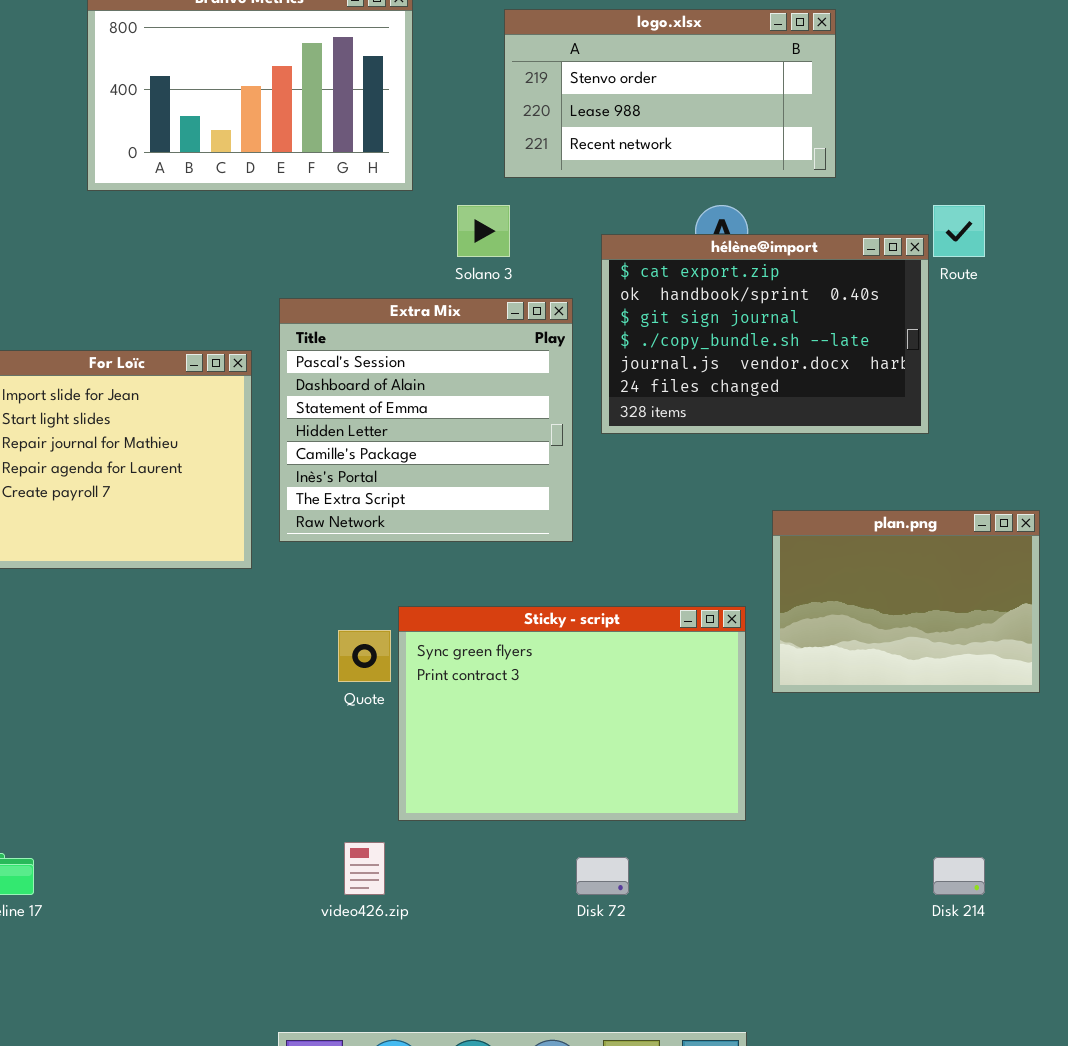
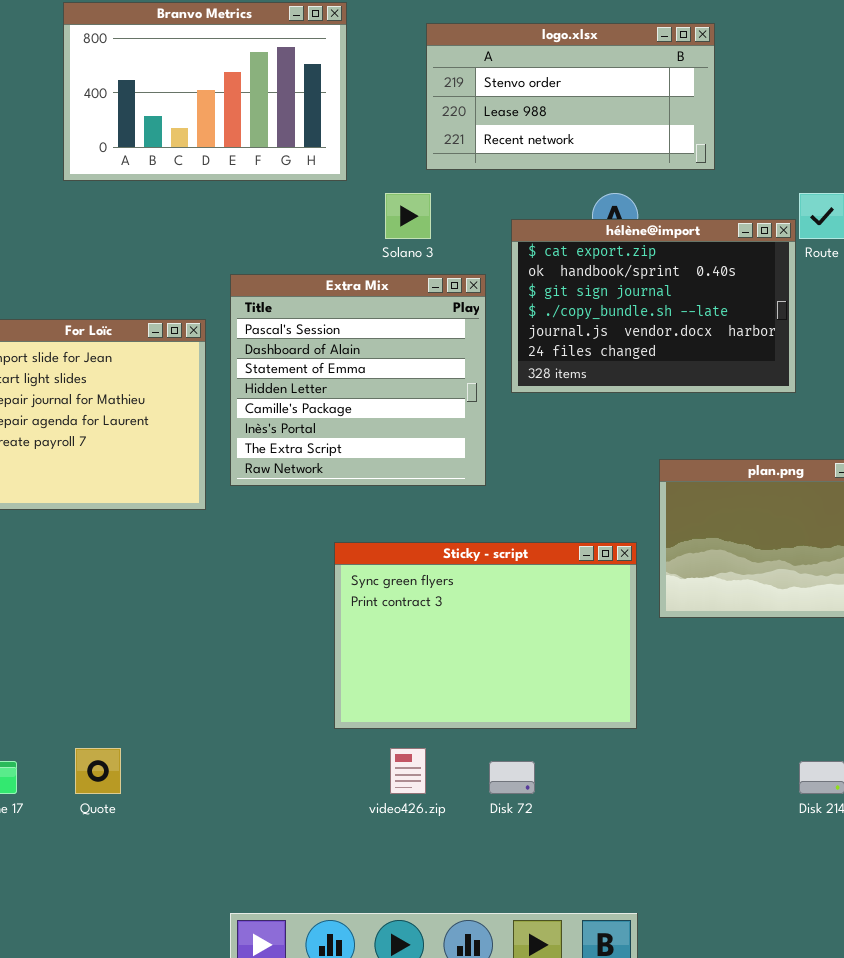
Quote: [338,630,391,682] -> [75,748,121,794], moved
video426.zip: [344,842,385,895] -> [390,748,426,794], moved

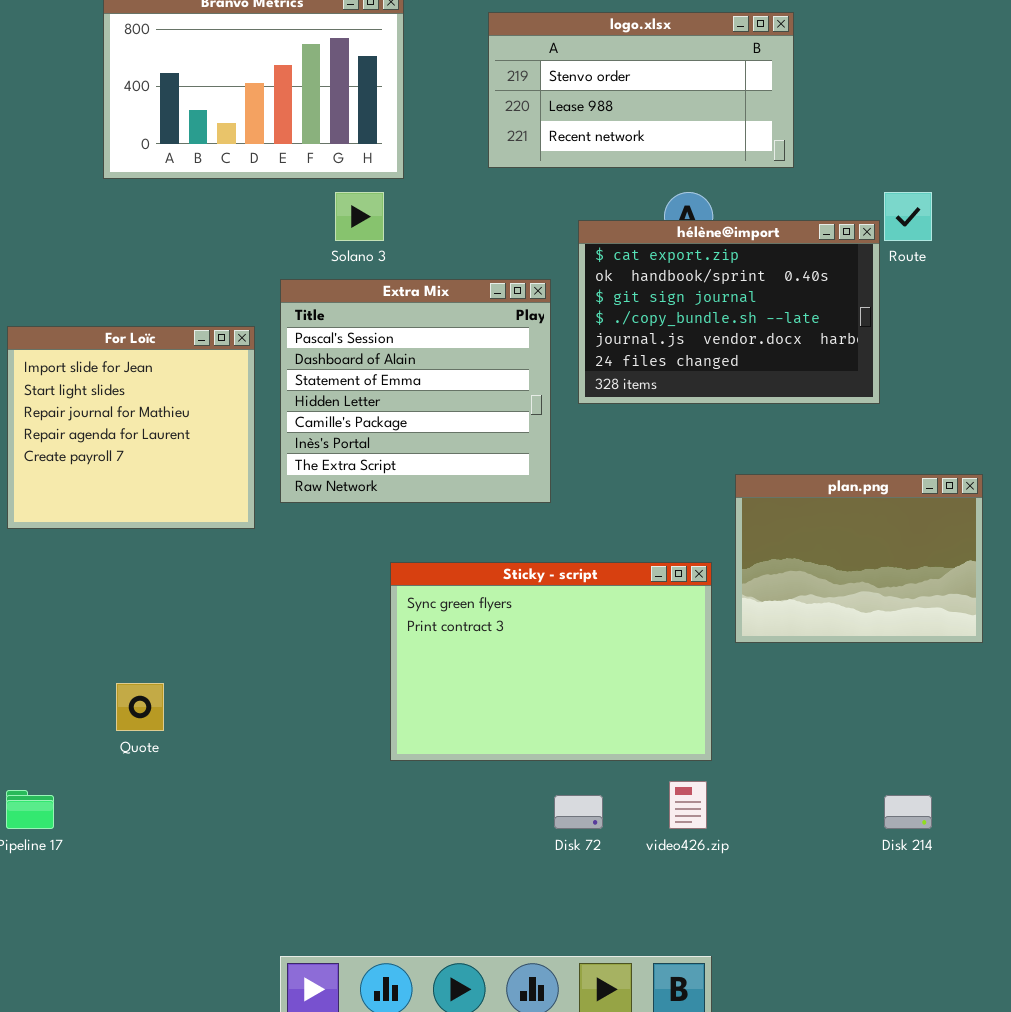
Solano 3: [385,193,431,239] -> [335,192,384,241], moved
Quote: [75,748,121,794] -> [116,683,164,731], moved
video426.zip: [390,748,426,794] -> [669,781,707,829], moved

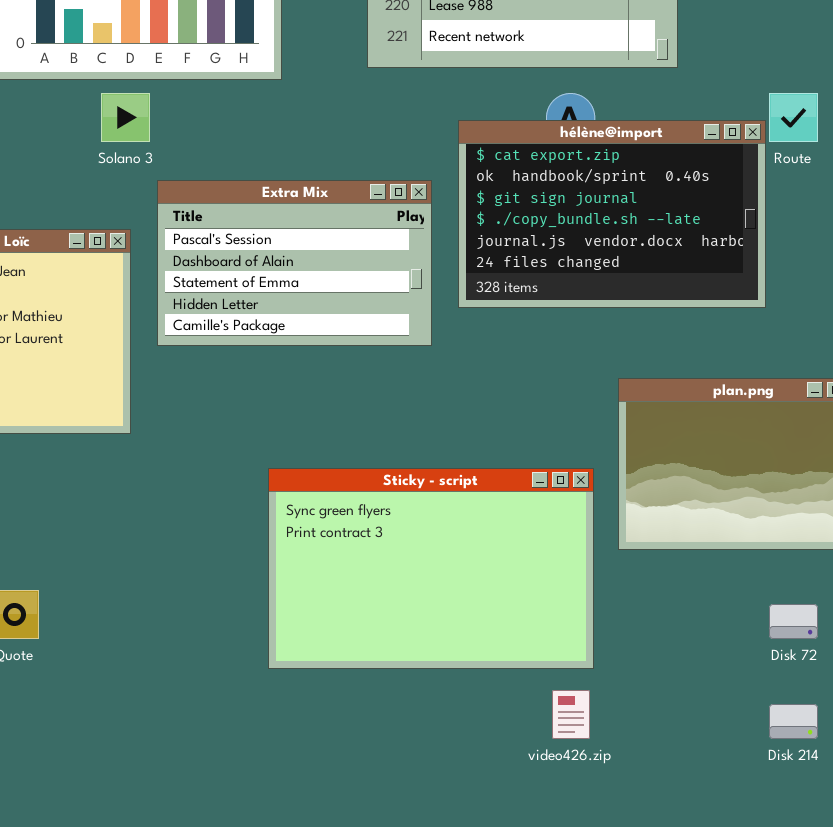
Solano 3: [335,192,384,241] -> [101,93,150,142], moved
Extra Mix: [280,279,551,503] -> [157,180,432,346], resized
Disk 72: [554,795,603,829] -> [769,604,818,639], moved

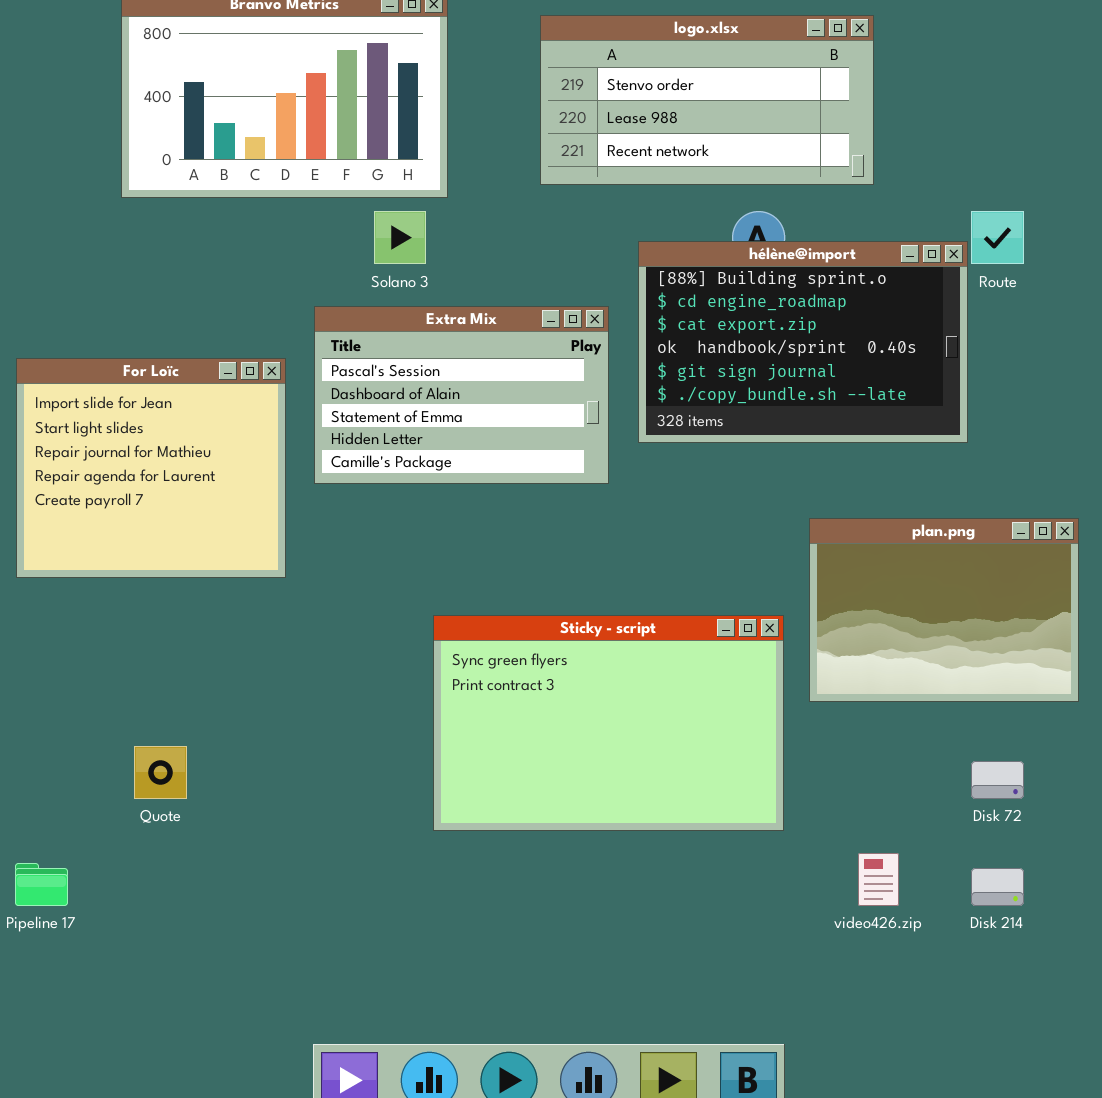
Solano 3: [101,93,150,142] -> [374,211,426,264], moved
hélène@import: [458,120,766,308] -> [638,241,968,443], scrolled up 2 rows
video426.zip: [552,690,590,739] -> [858,853,899,906], moved

